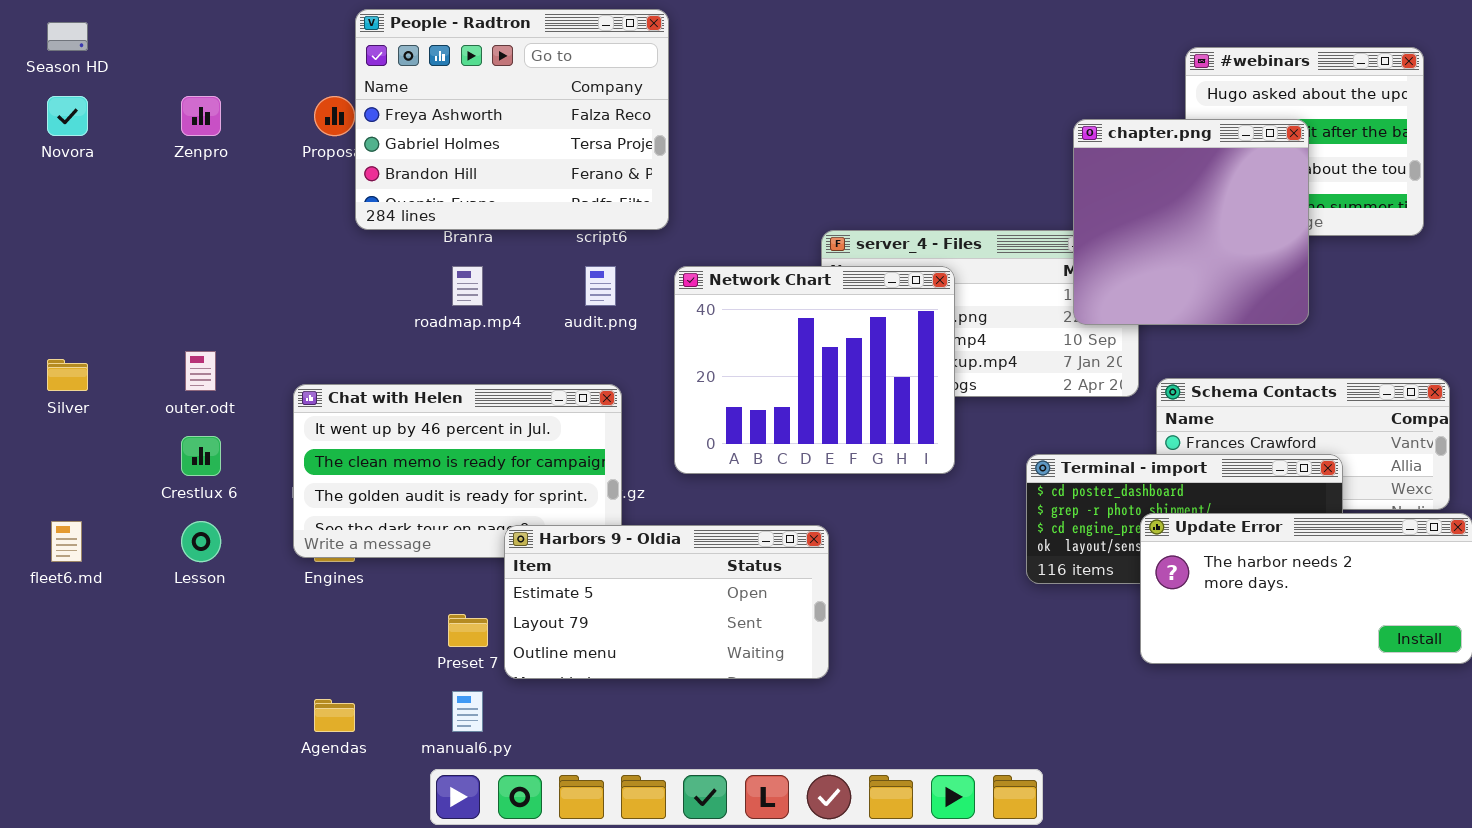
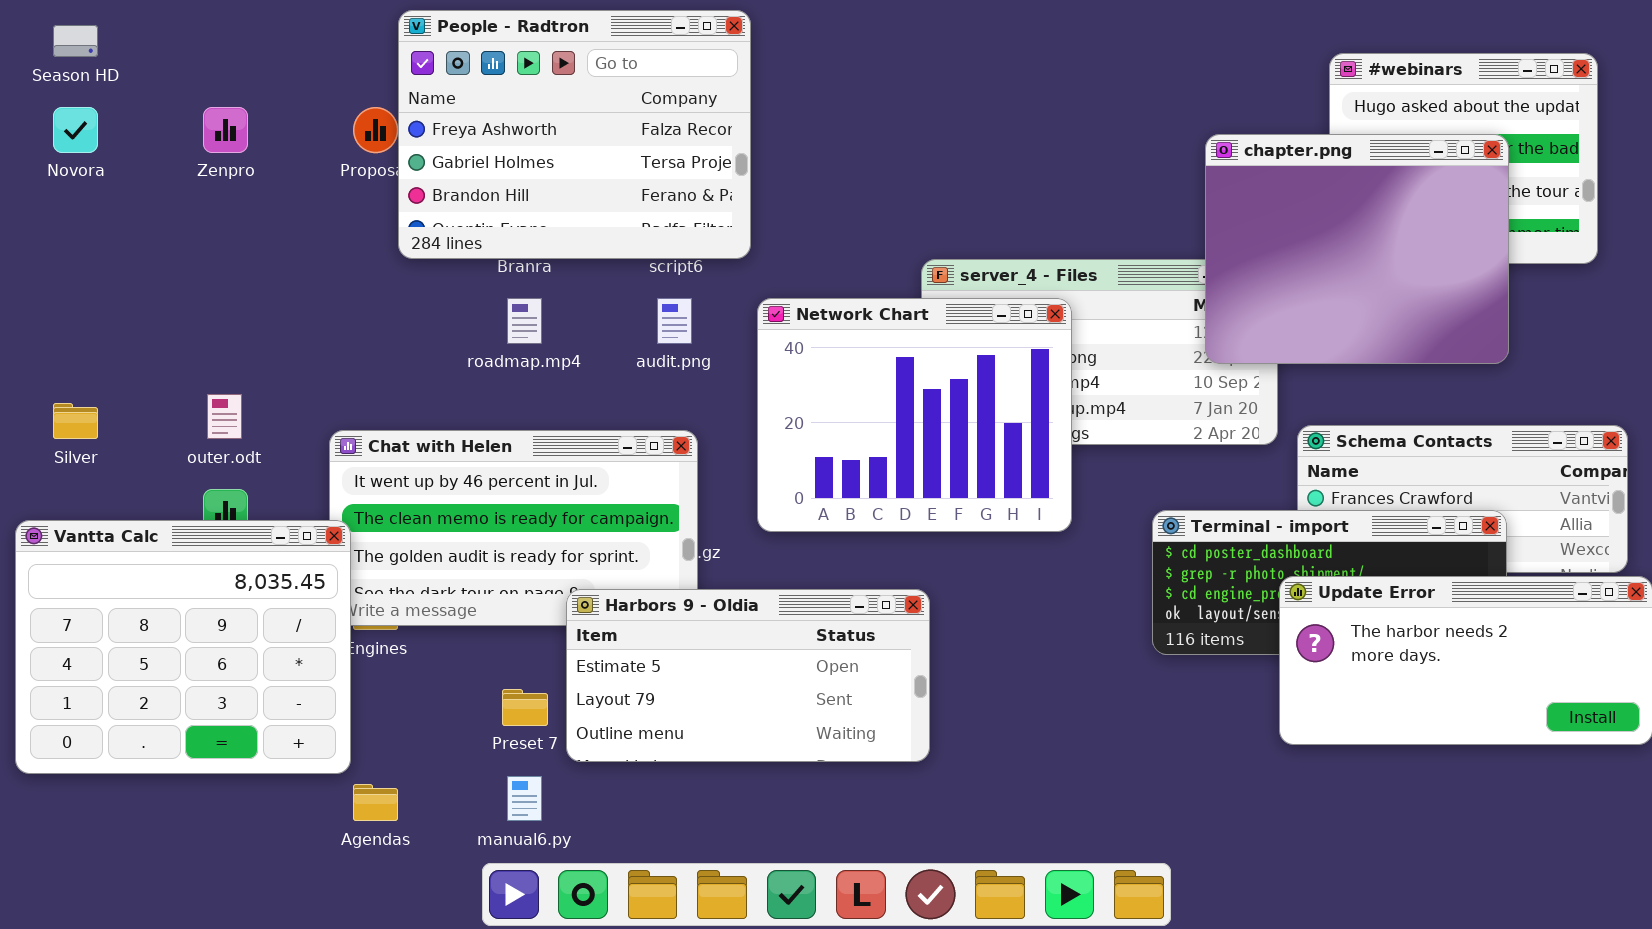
chapter.png: [1073,119,1309,325] -> [1205,134,1509,364], resized
Vantta Calc: none -> [15,520,351,774], opened

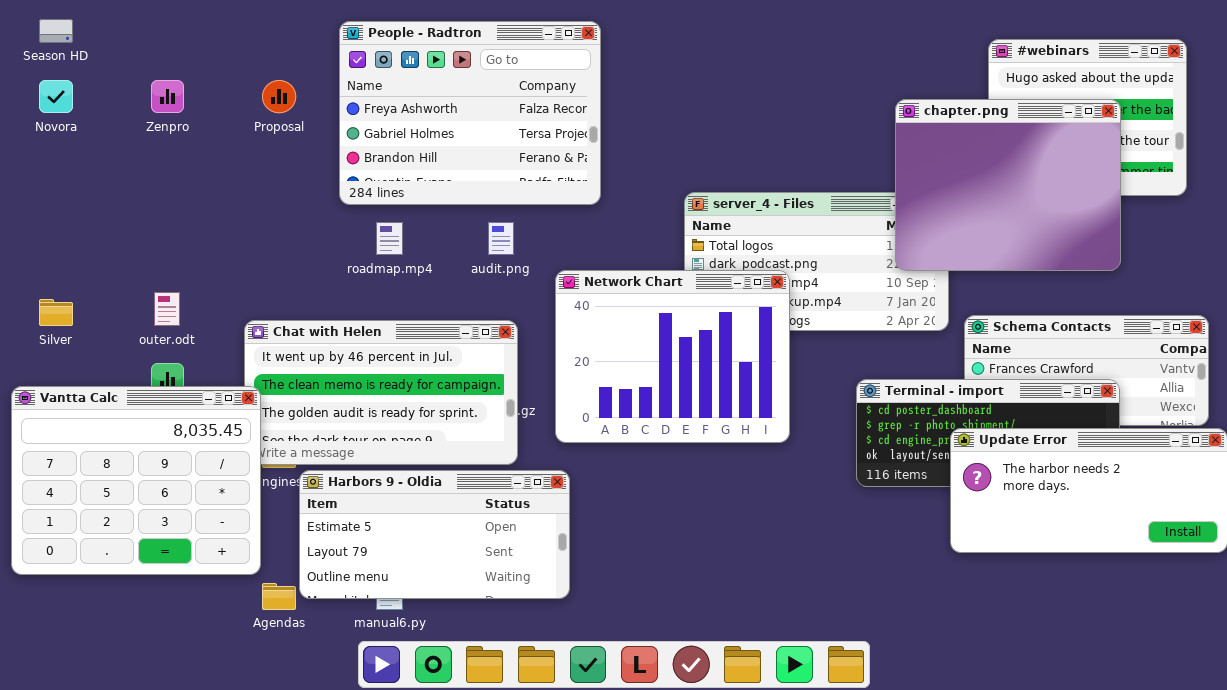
People - Radtron: [398,10,751,259] -> [339,21,601,205], moved
Network Chart: [757,298,1072,532] -> [555,270,790,443], moved
Harbors 9 - Oldia: [566,589,930,762] -> [299,470,570,599], moved

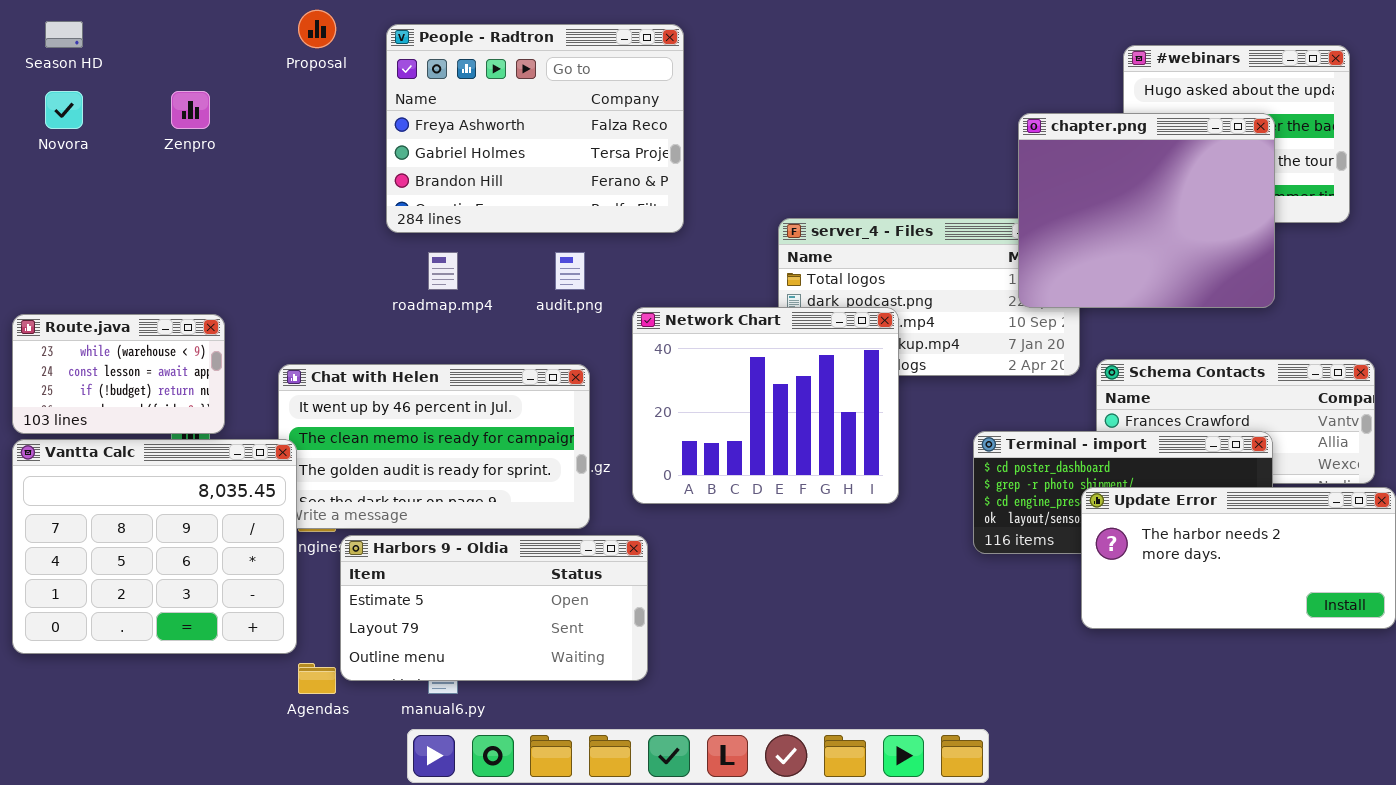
Proposal: [262,80,296,113] -> [298,10,336,48], moved
Route.java: none -> [12,314,225,434], opened

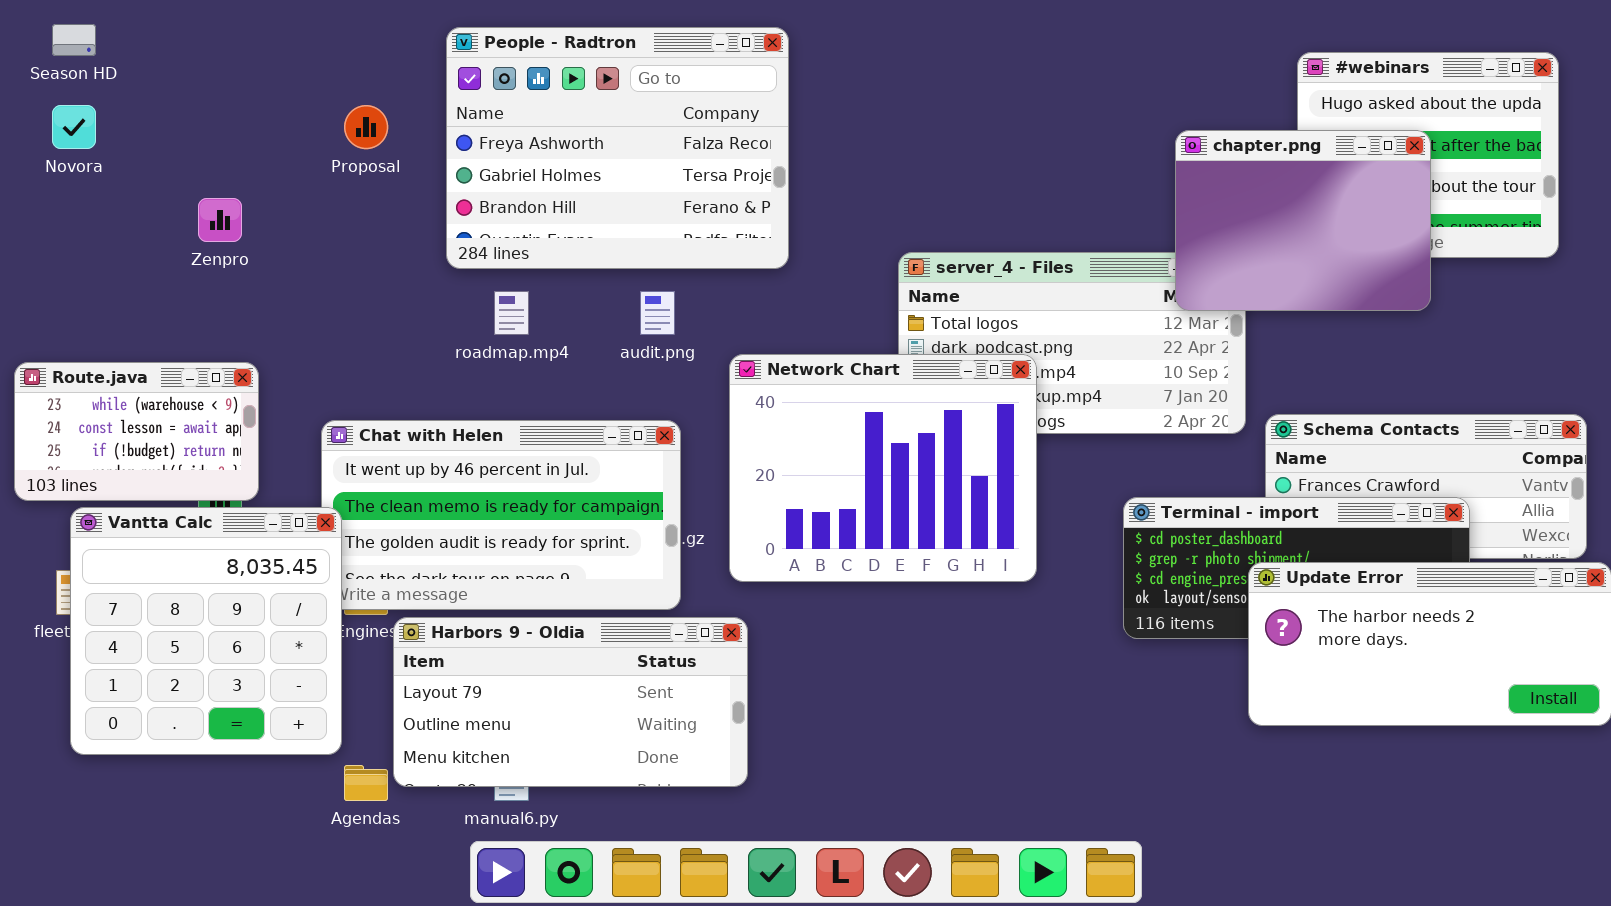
Proposal: [298,10,336,48] -> [344,105,388,149], moved
Zenpro: [171,91,210,129] -> [198,198,242,242], moved
chapter.png: [1018,113,1275,308] -> [1175,130,1431,311], resized
Vantta Calc: [12,439,297,654] -> [70,507,342,755], resized
Harbors 9 - Oldia: [340,535,648,681] -> [393,617,748,787], scrolled down 1 row

